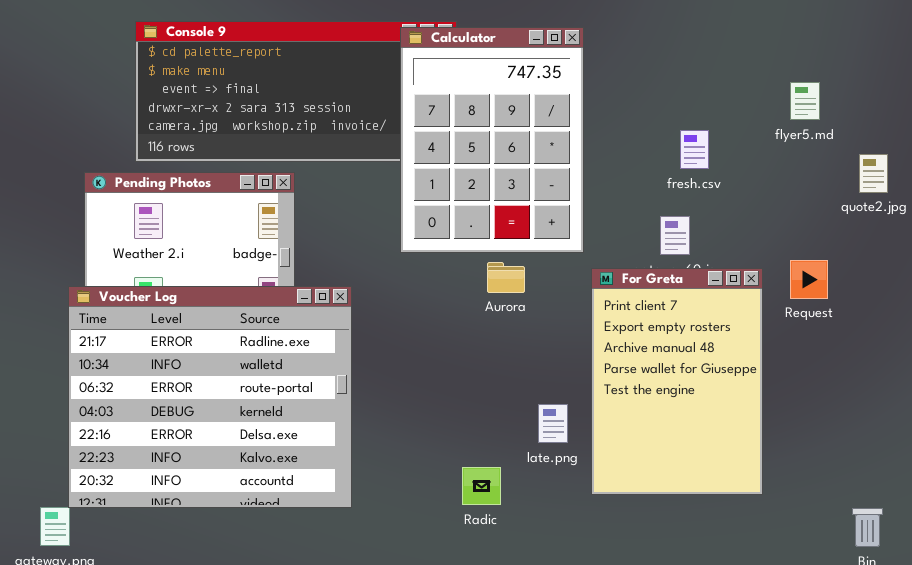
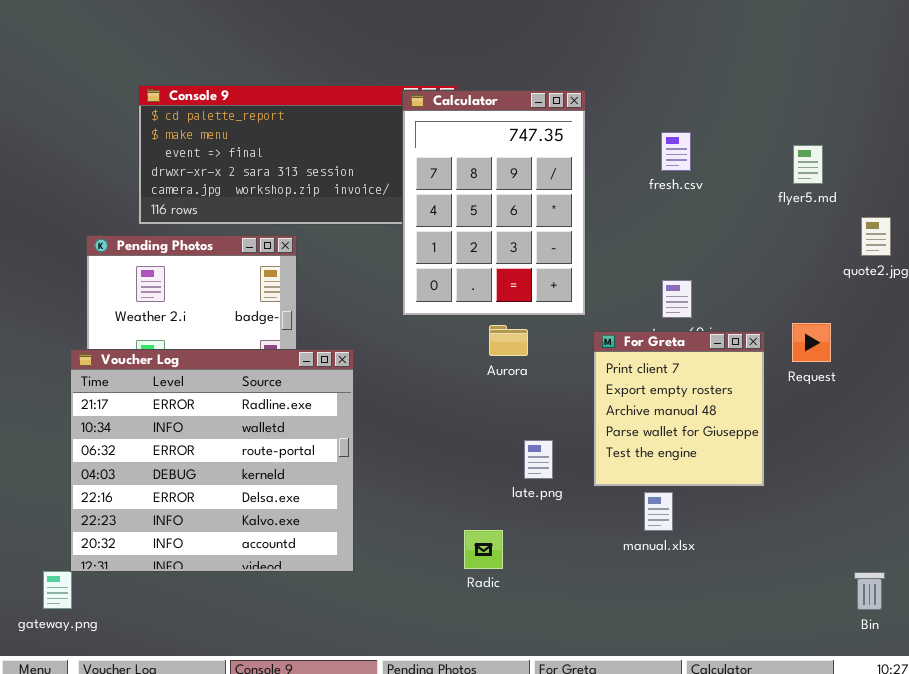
fresh.csv: [680,130,709,169] -> [661,132,691,171], moved
For Greta: [591,268,763,495] -> [593,331,765,487], resized
late.png: [538,404,568,443] -> [524,440,553,479], moved

